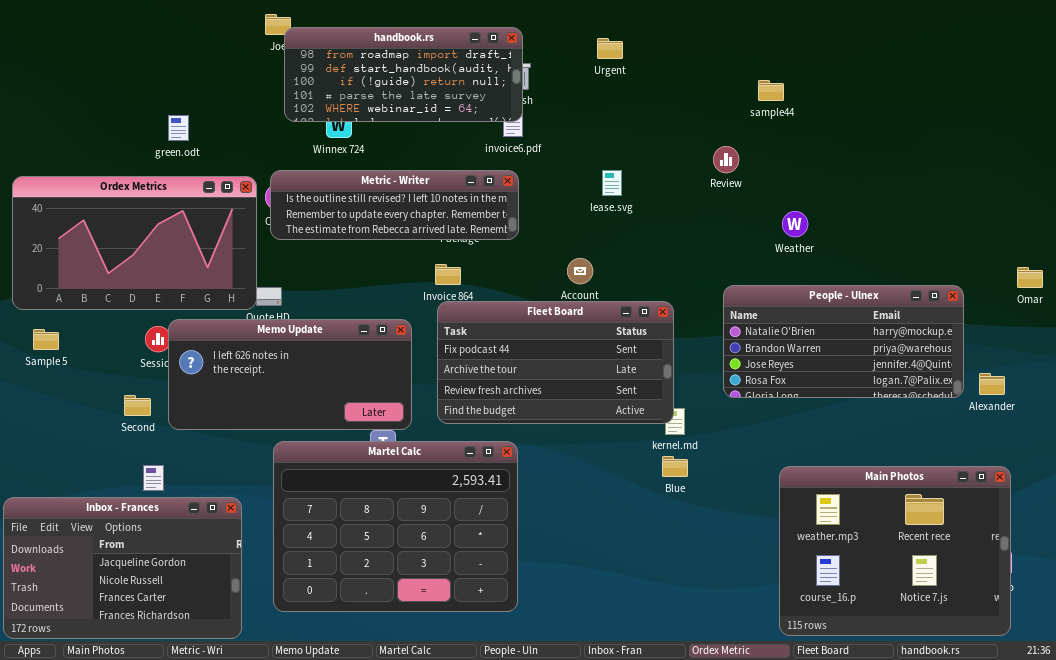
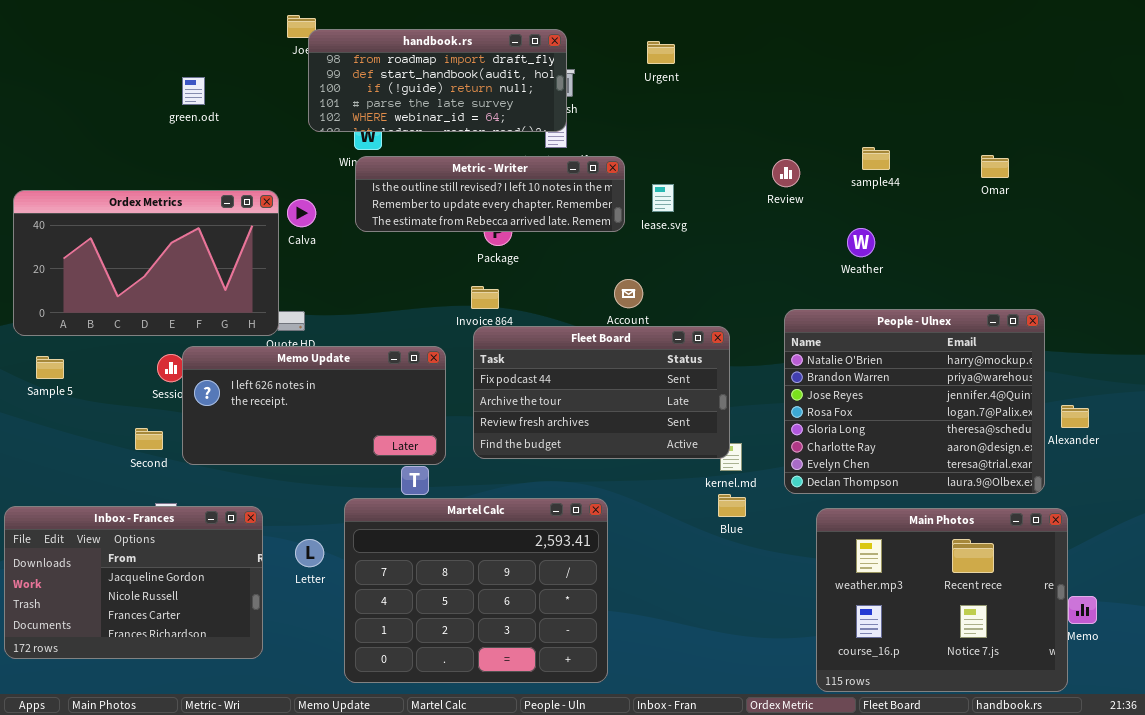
sample44: [758,80,784,101] -> [862,147,890,170], moved
green.odt: [168,115,189,141] -> [182,77,205,105], moved
Metric - Writer: [270,170,519,240] -> [355,156,625,232], moved
Omar: [1017,267,1043,288] -> [981,155,1009,178], moved
People - Ulnex: [723,285,964,398] -> [784,309,1045,494], resized
Martel Calc: [273,441,518,612] -> [344,498,608,683], moved
Main Photos: [779,466,1011,636] -> [816,508,1068,692], moved
Inbox - Frances: [3,497,242,639] -> [4,506,263,659], moved

